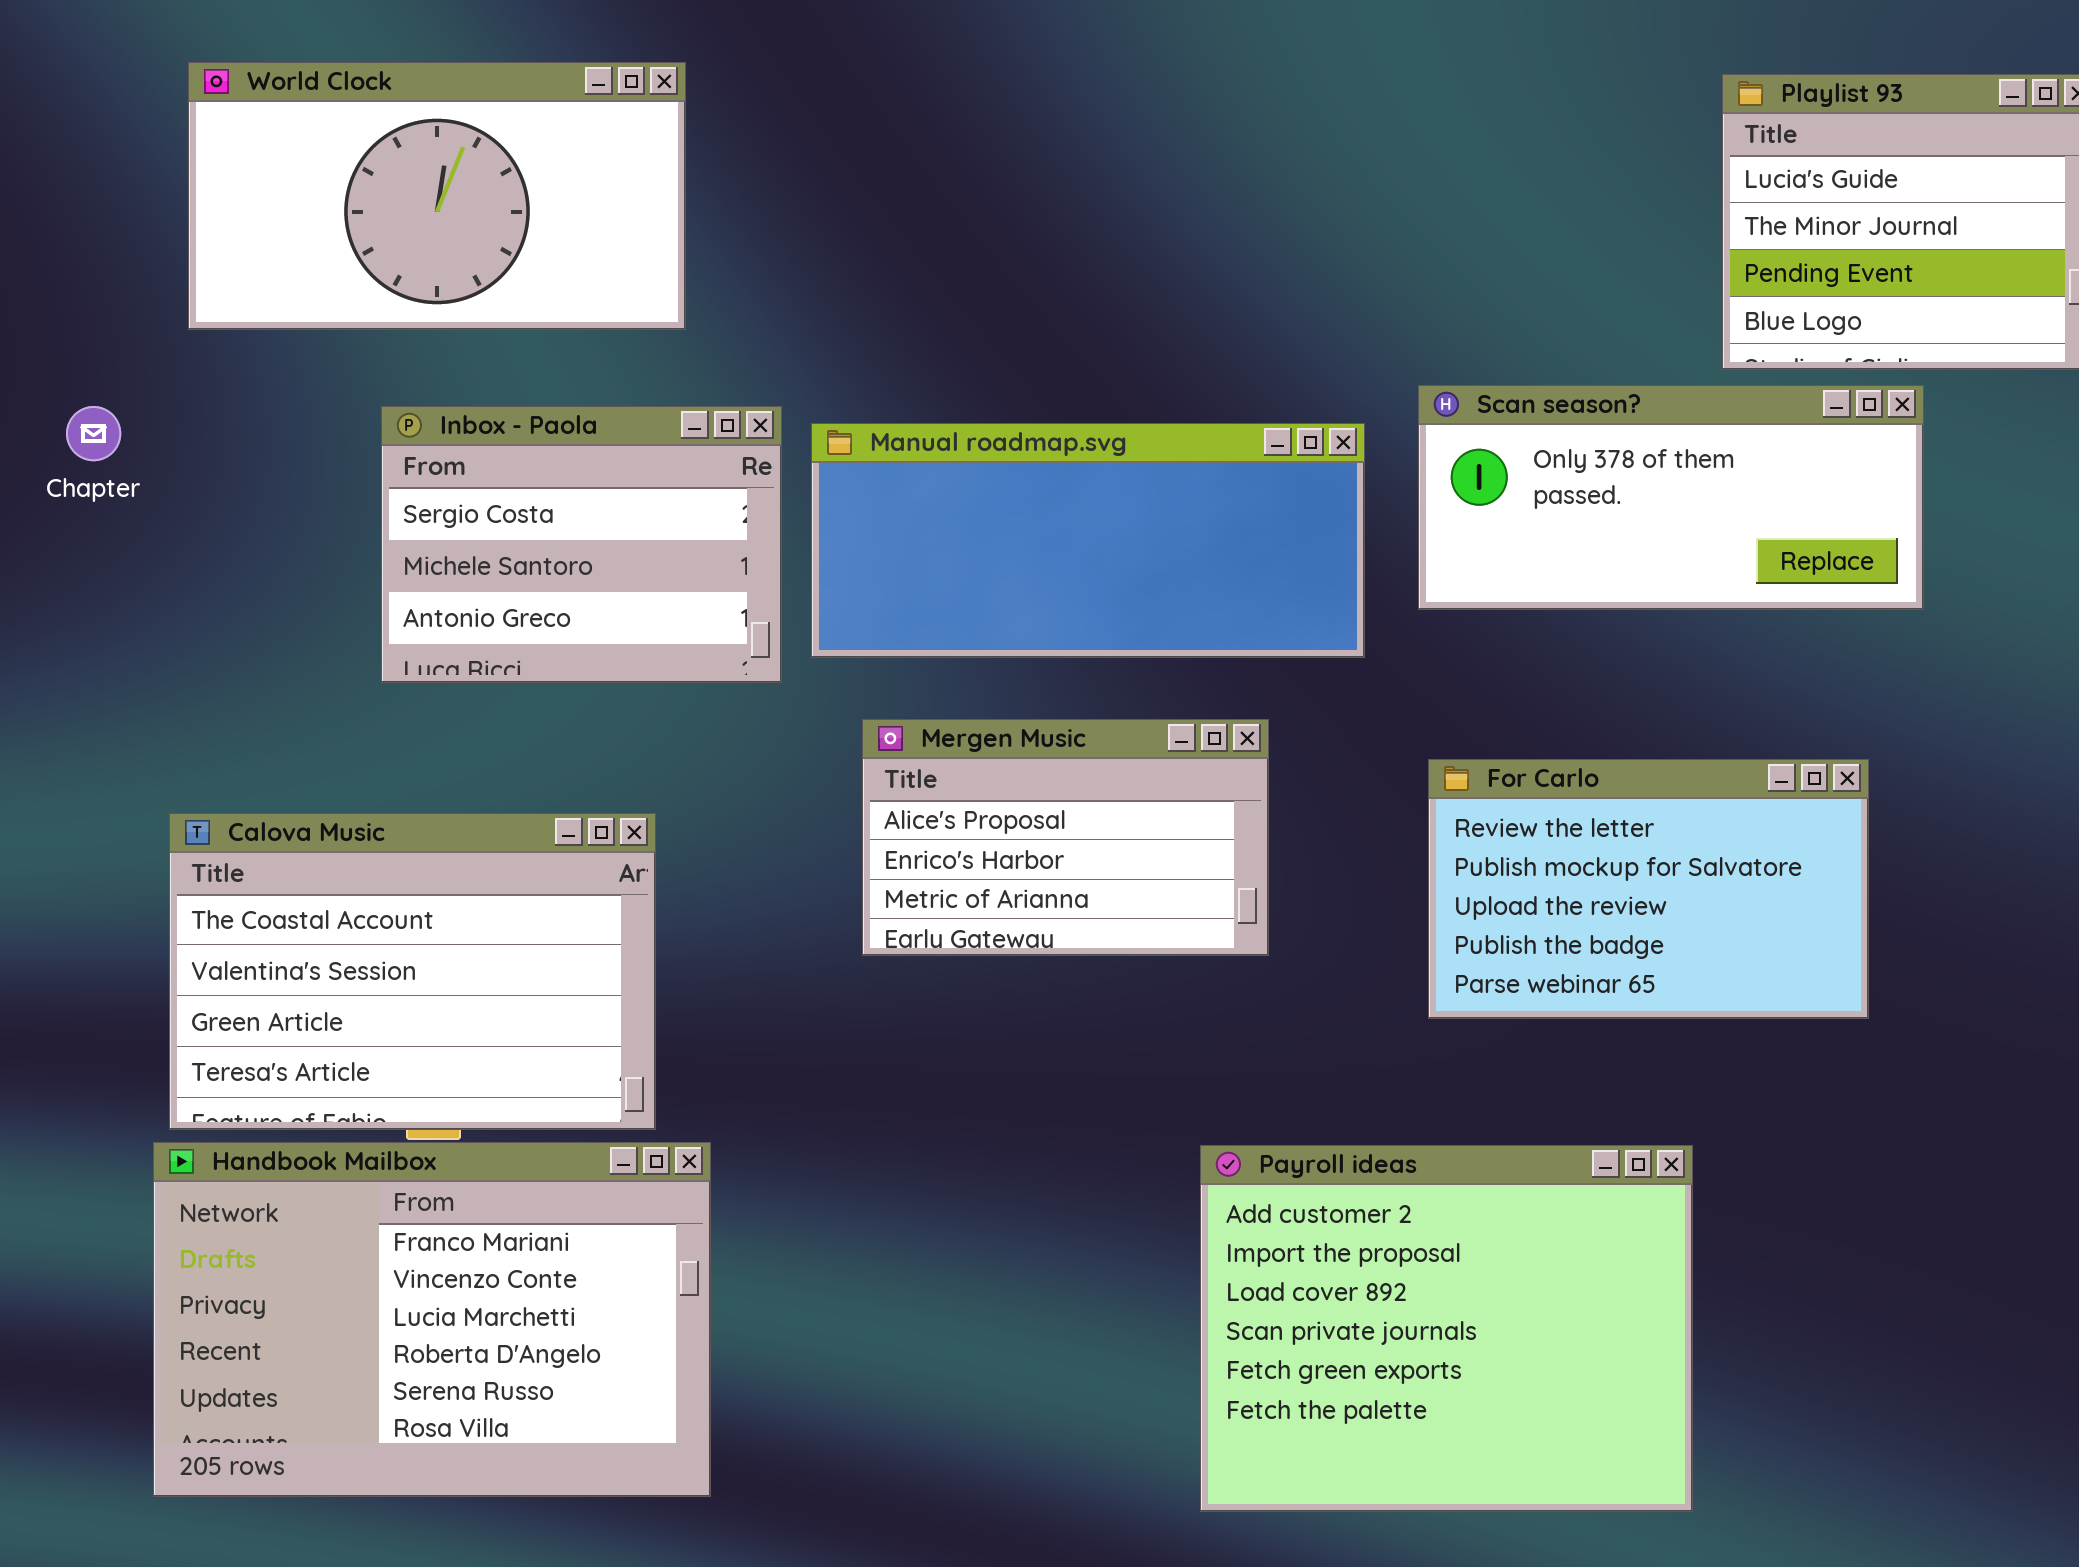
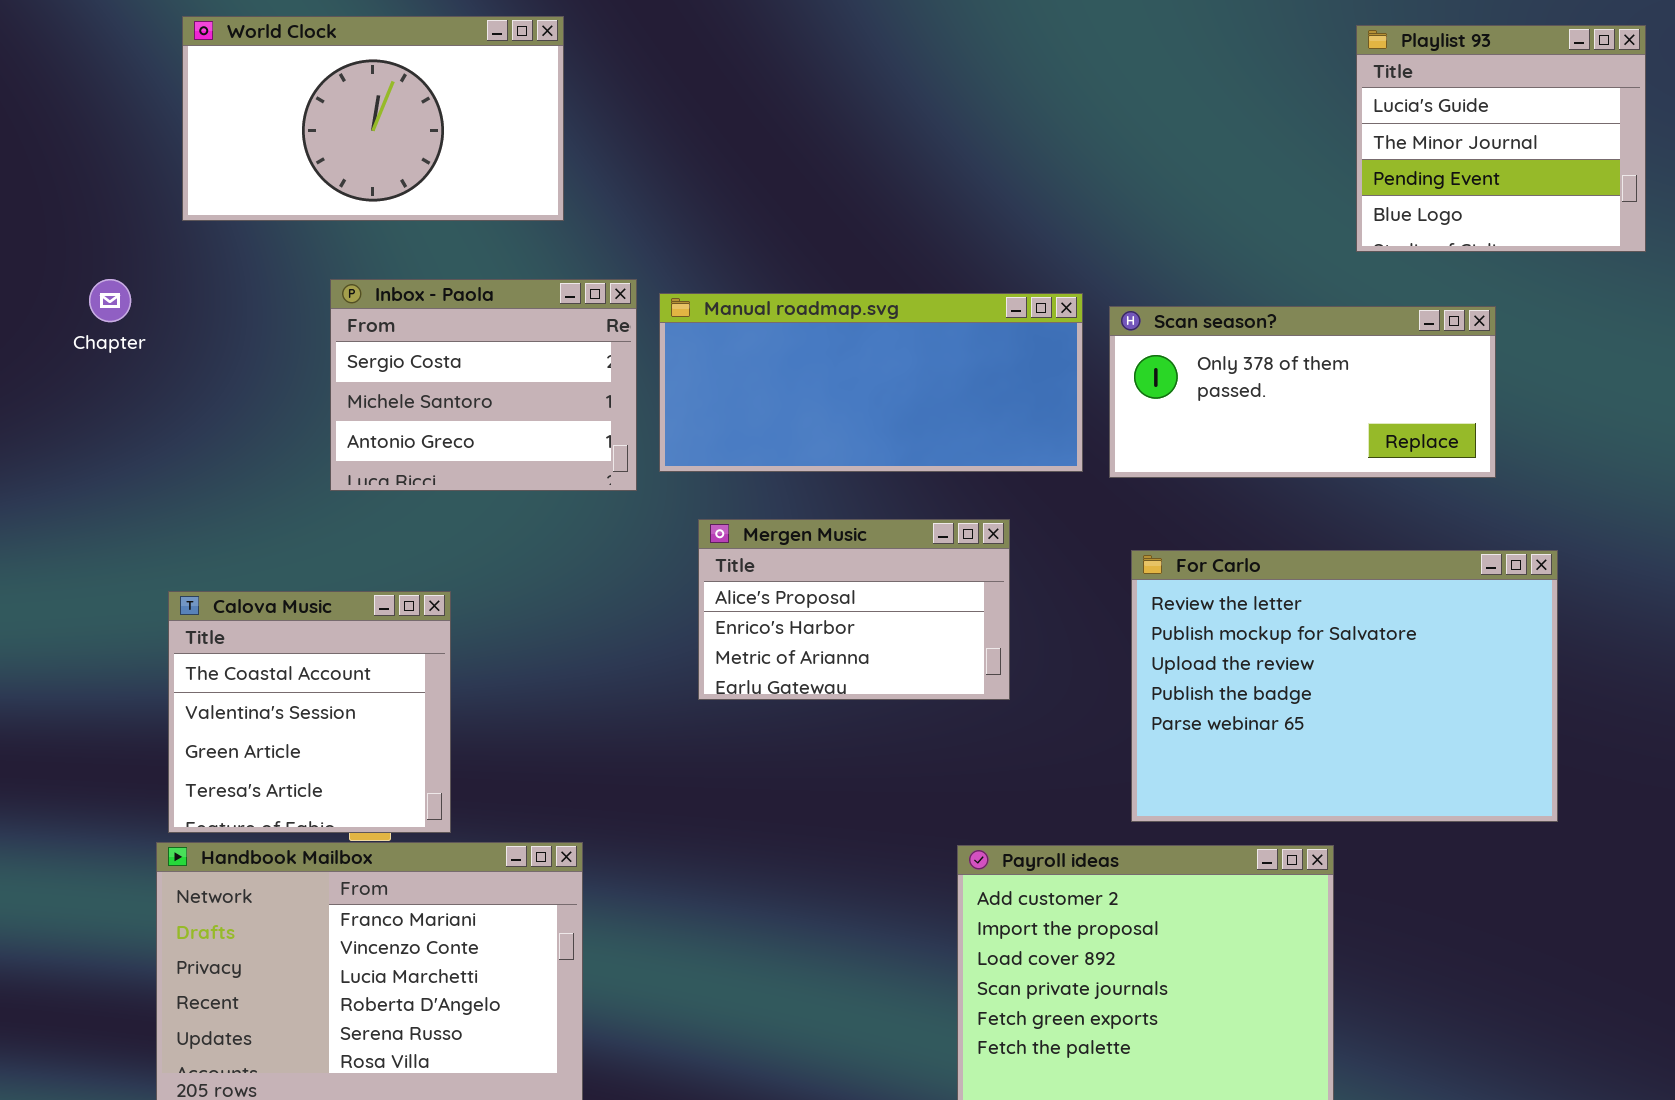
Scan season?: [1418,385,1924,610] -> [1109,306,1496,478], moved
For Carlo: [1428,759,1869,1019] -> [1131,550,1558,822], resized
Calova Music: [169,813,656,1130] -> [168,591,451,833], resized

